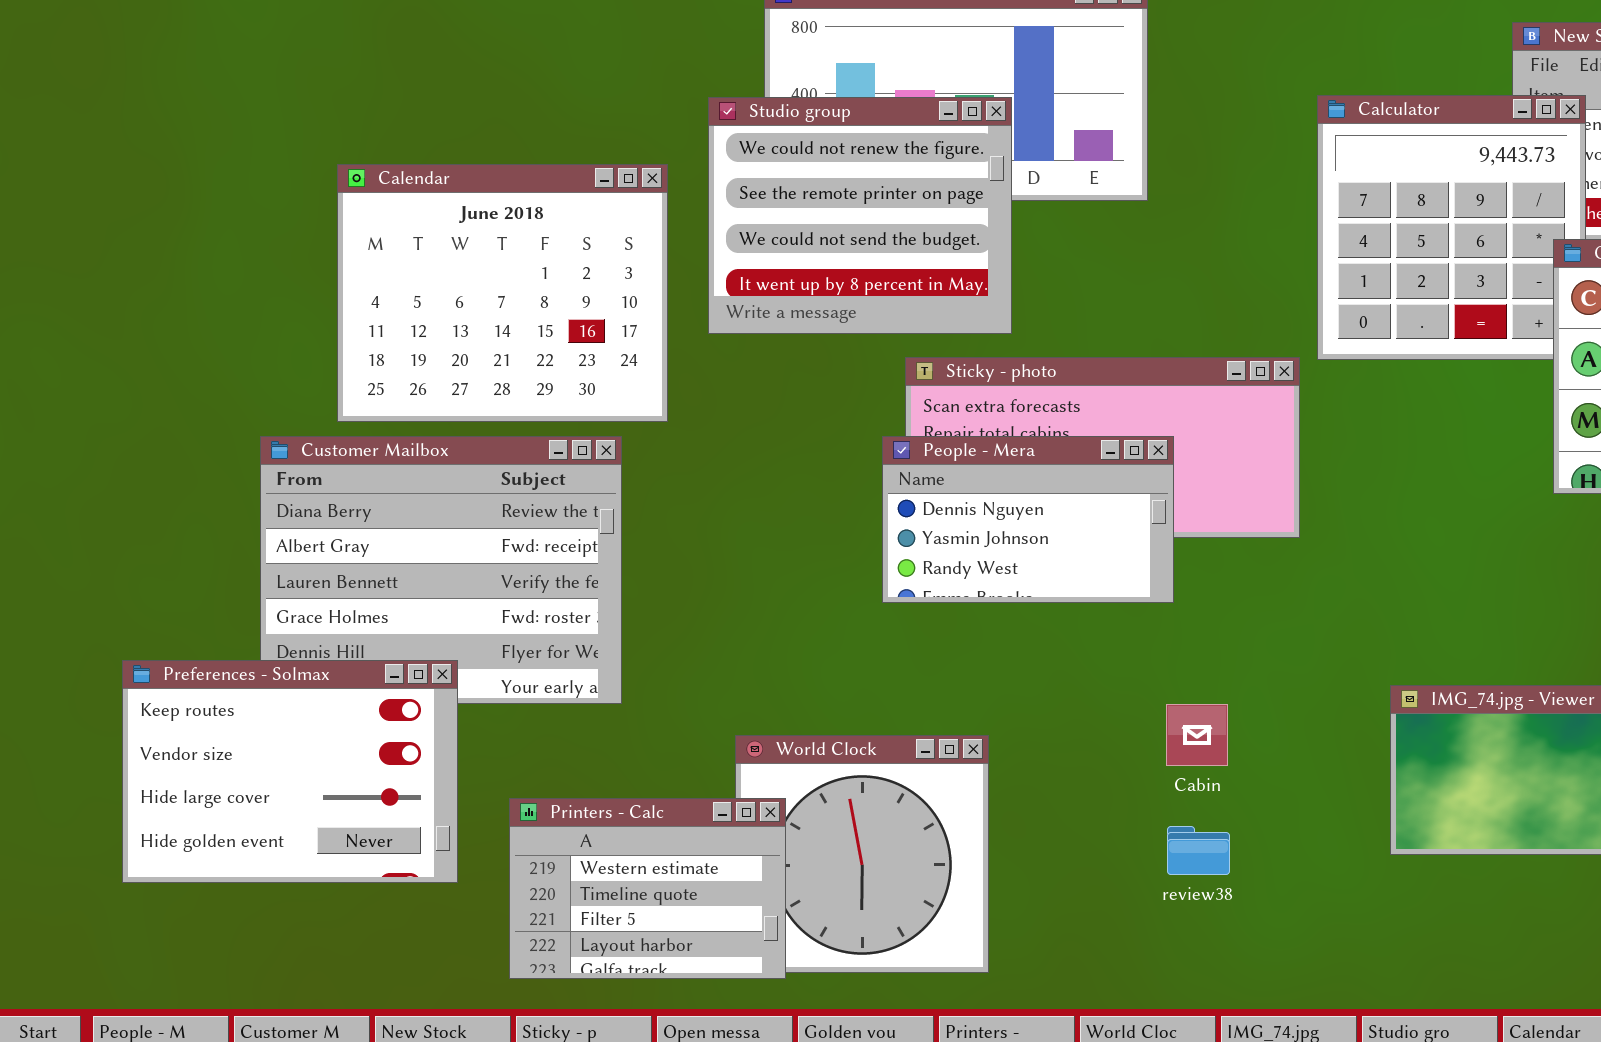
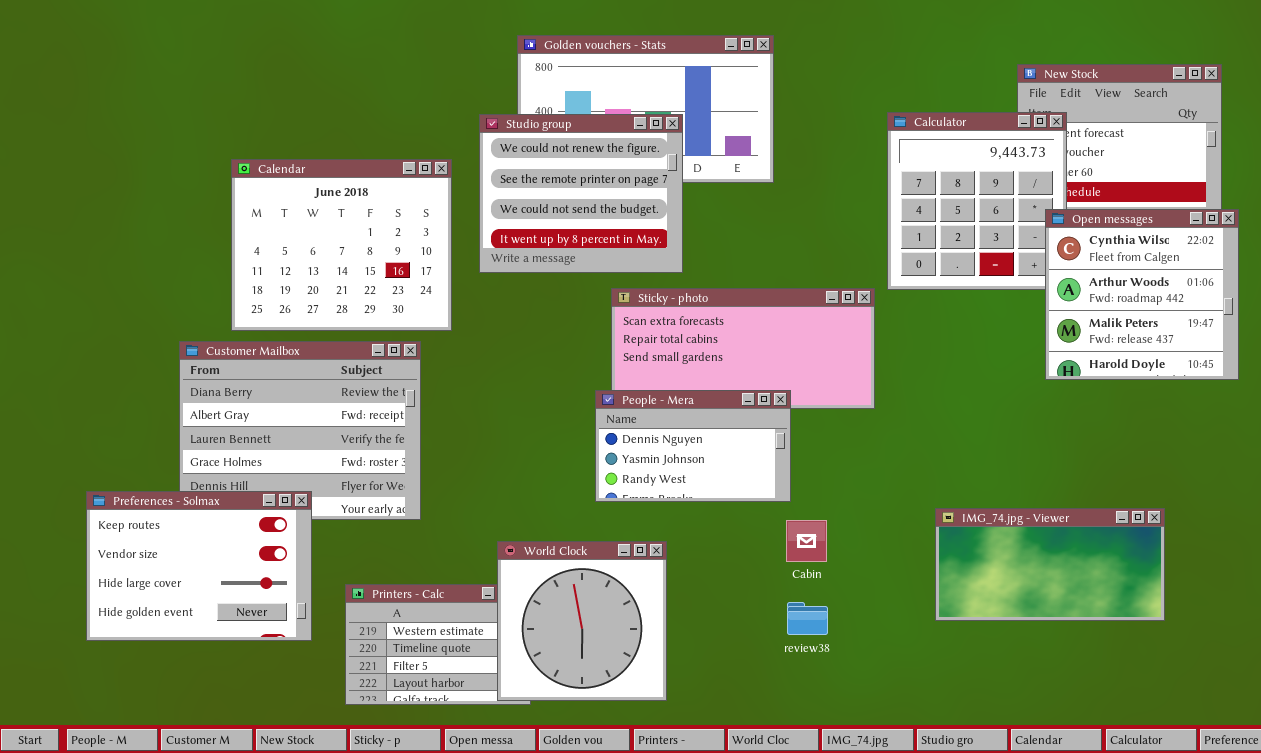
People - Mera: [882,436,1174,603] -> [595,390,791,502], moved
World Clock: [735,735,989,973] -> [497,541,667,701], raised

